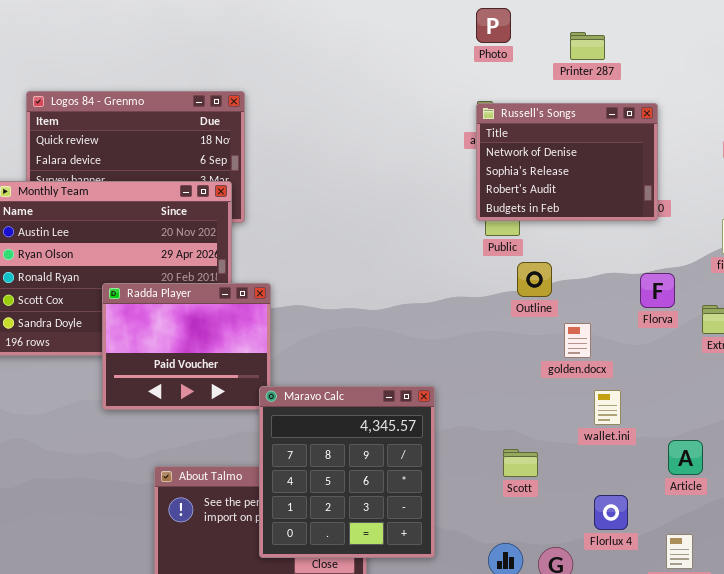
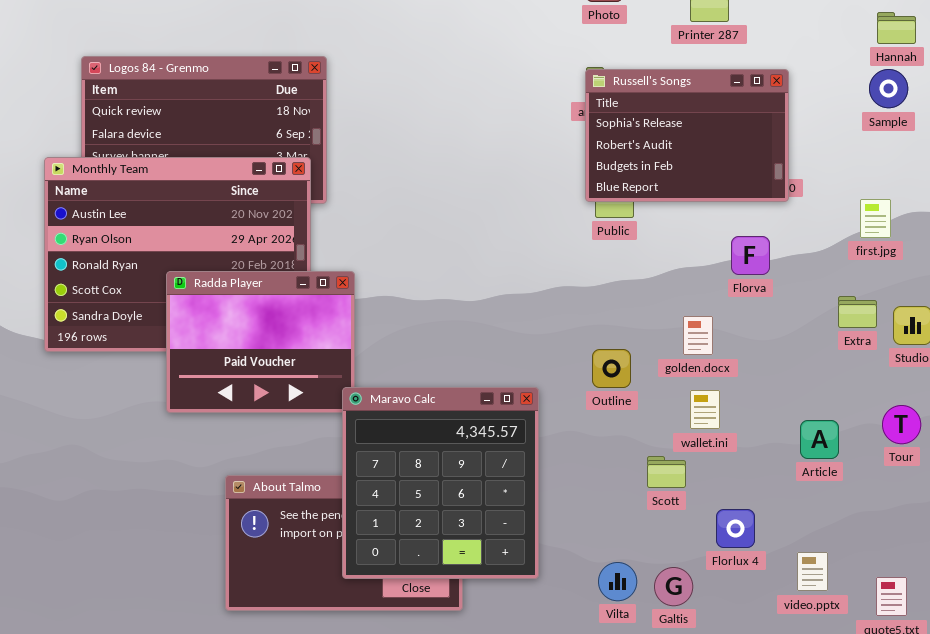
Russell's Songs: [476,103,658,221] -> [585,69,789,202], scrolled down 1 row
Outline: [517,262,552,297] -> [592,349,631,388], moved
Florva: [640,273,675,308] -> [731,236,770,275], moved
wallet.ini: [594,390,621,425] -> [690,390,720,429], moved
Article: [668,440,703,475] -> [800,420,839,459], moved
Scott: [503,449,538,477] -> [647,456,686,488], moved

